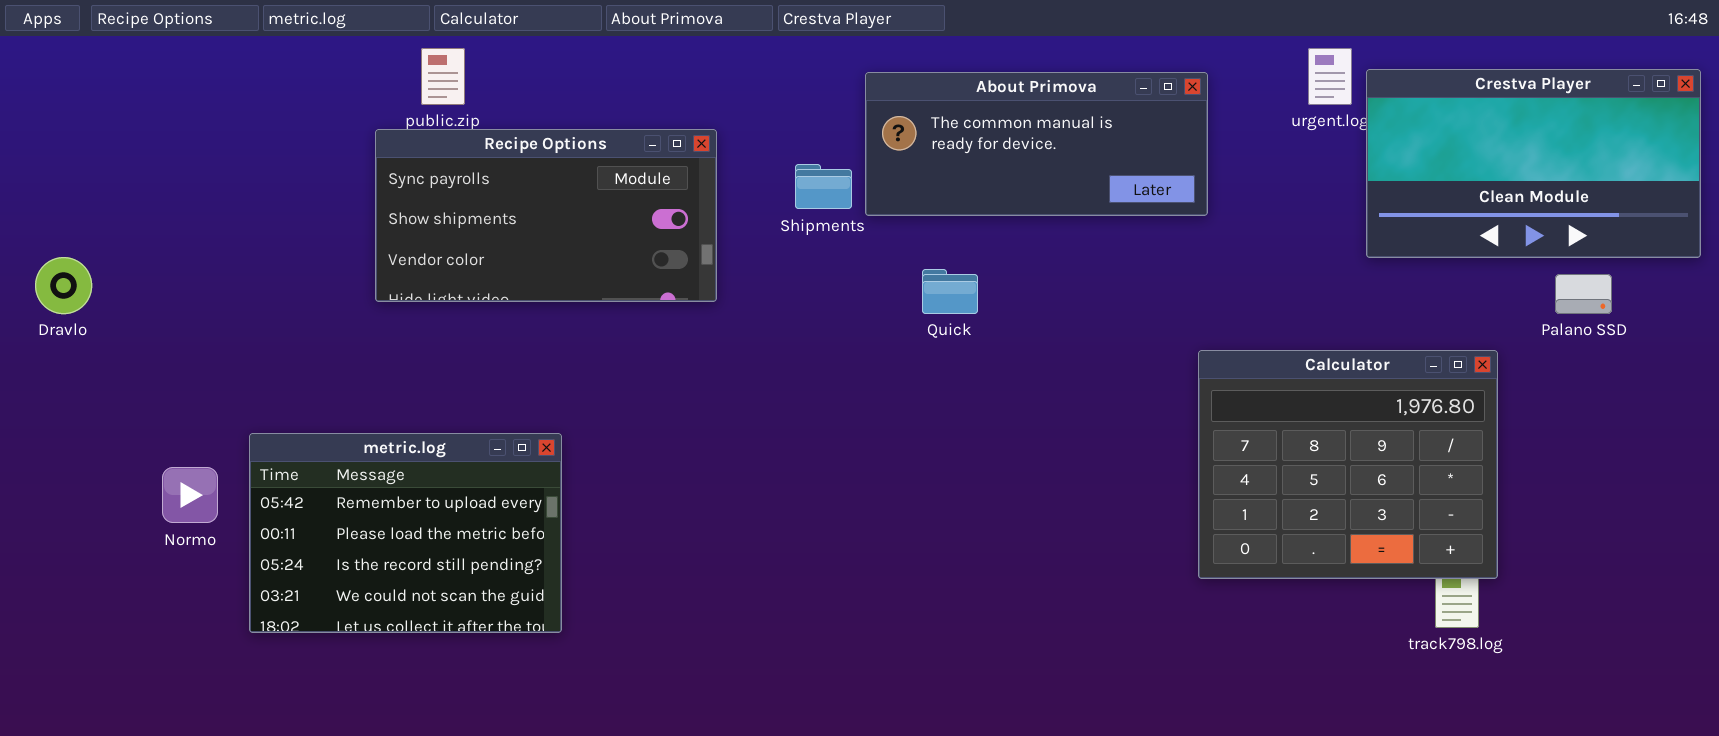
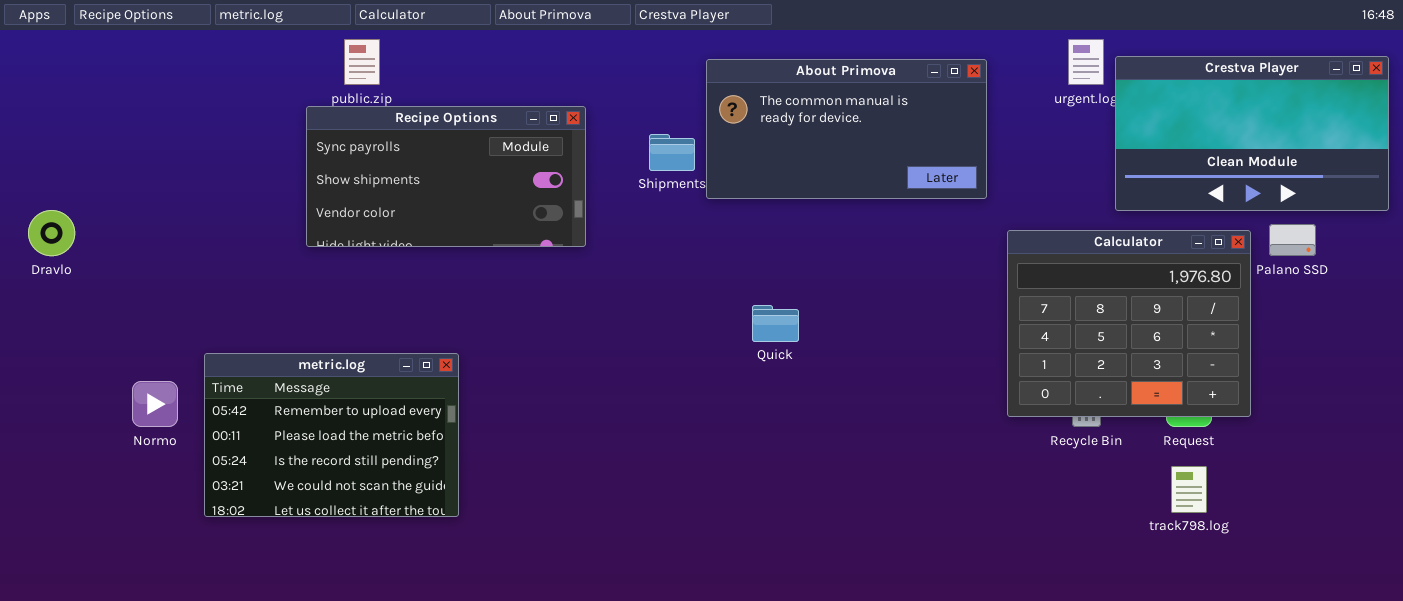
About Primova: [865,72,1208,216] -> [706,59,987,199], resized
Quick: [922,269,978,314] -> [752,305,799,342], moved
Calculator: [1198,350,1498,579] -> [1007,230,1251,417], moved

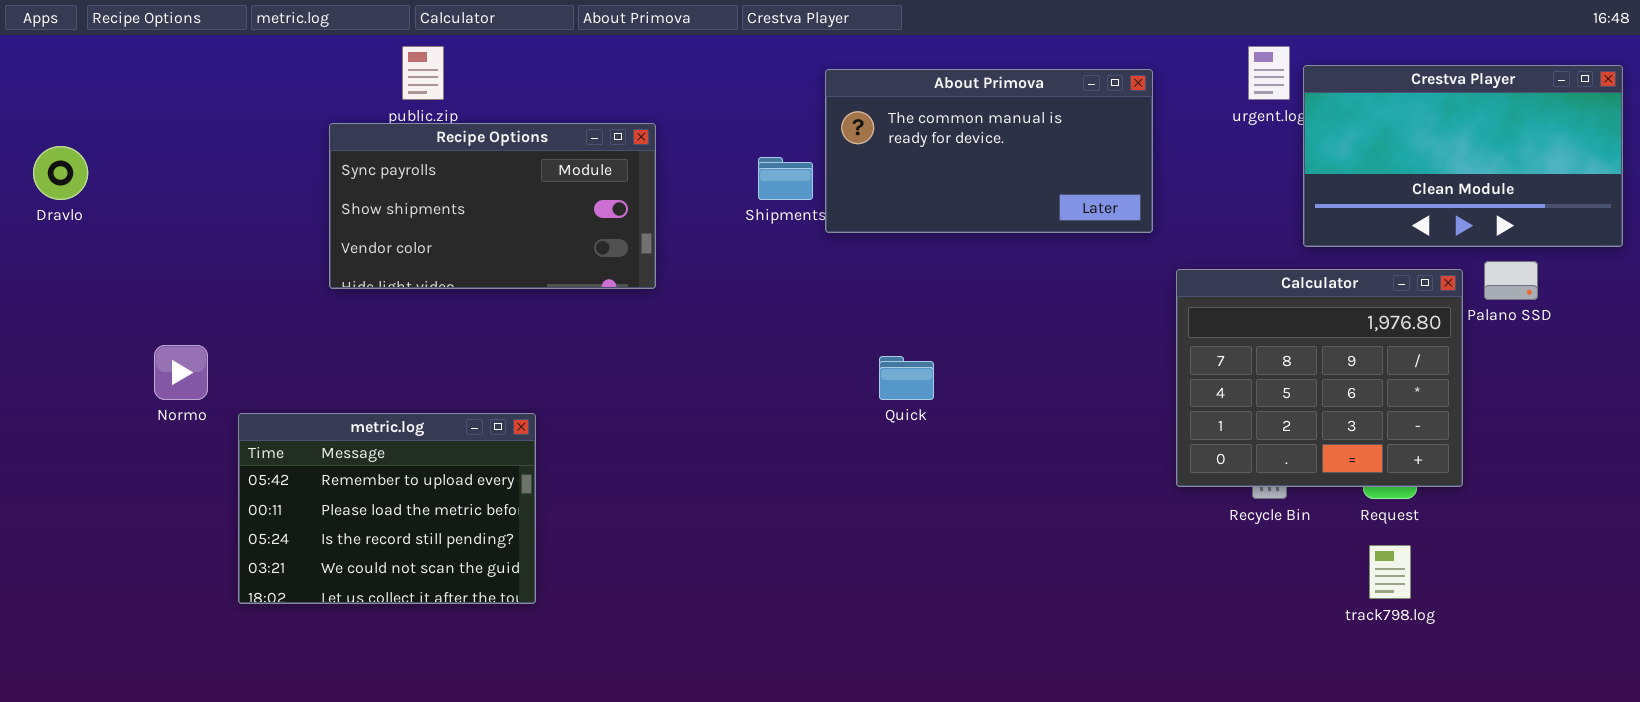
Recipe Options: [306,106,586,247] -> [329,123,656,289], moved
Dravlo: [28,210,75,256] -> [33,146,88,200], moved
Normo: [132,381,178,427] -> [154,345,208,400], moved

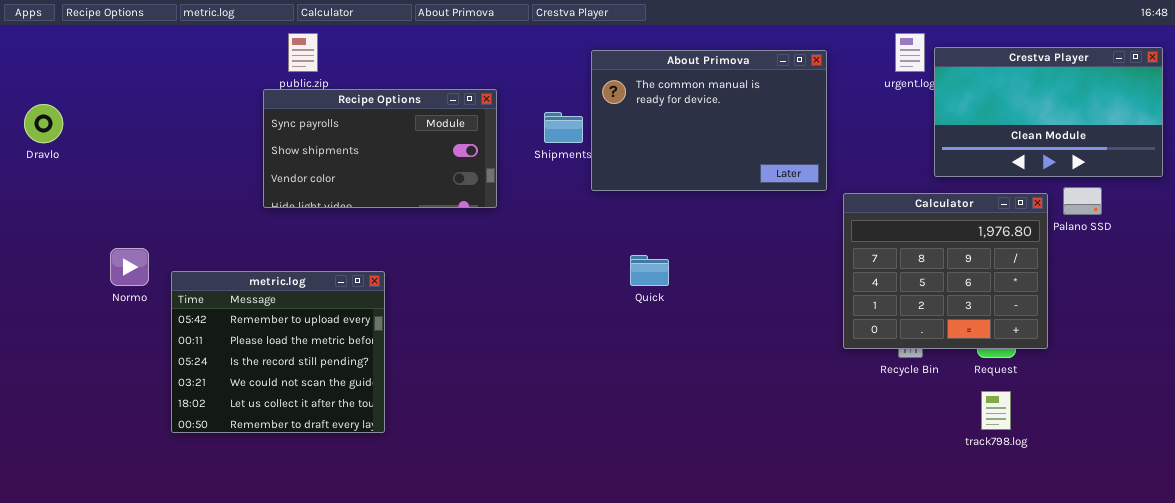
About Primova: [825,69,1153,233] -> [591,50,827,191], resized
Recipe Options: [329,123,656,289] -> [263,89,497,208], moved
metric.log: [238,413,536,604] -> [171,271,385,433], resized

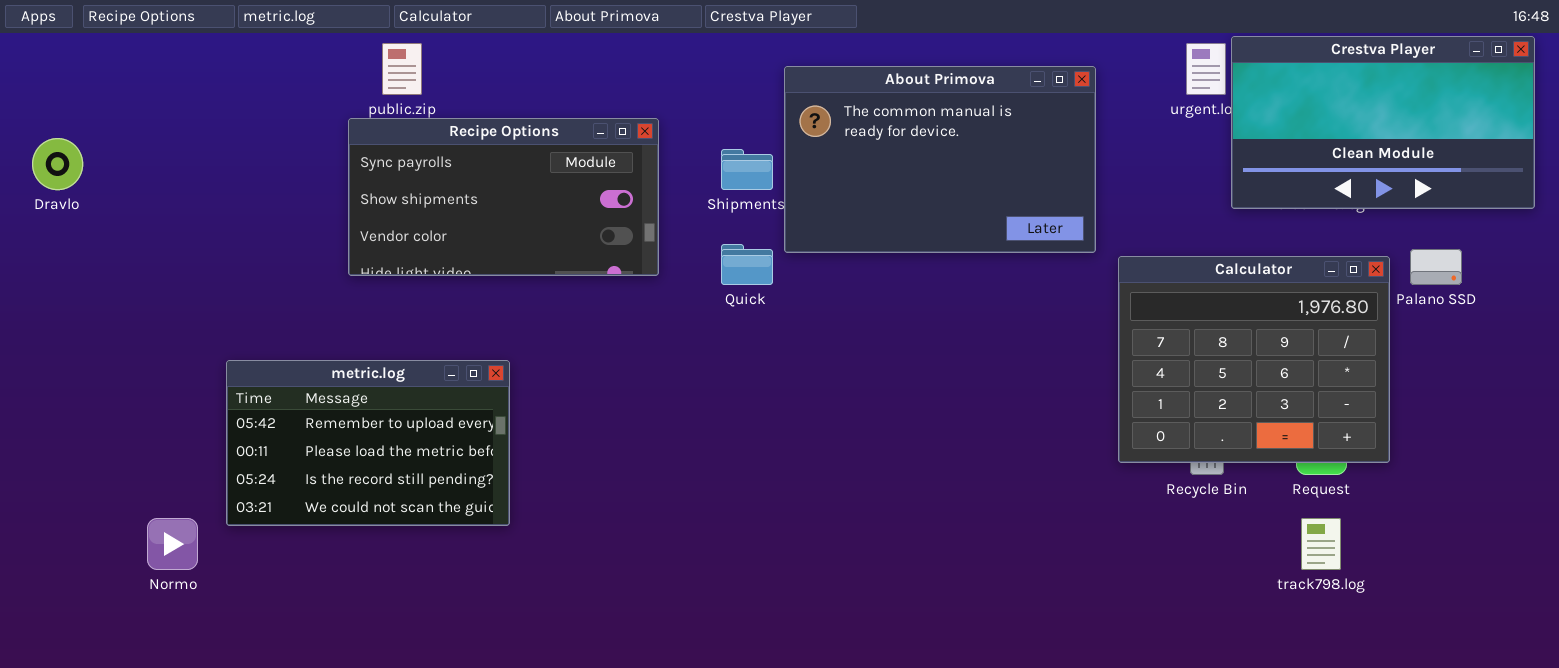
Crestva Player: [934,47,1163,177] -> [1231,36,1535,209], moved
Normo: [110,248,149,286] -> [147,518,198,570], moved
Quick: [630,255,669,286] -> [721,244,773,285], moved
metric.log: [171,271,385,433] -> [226,360,510,526], resized

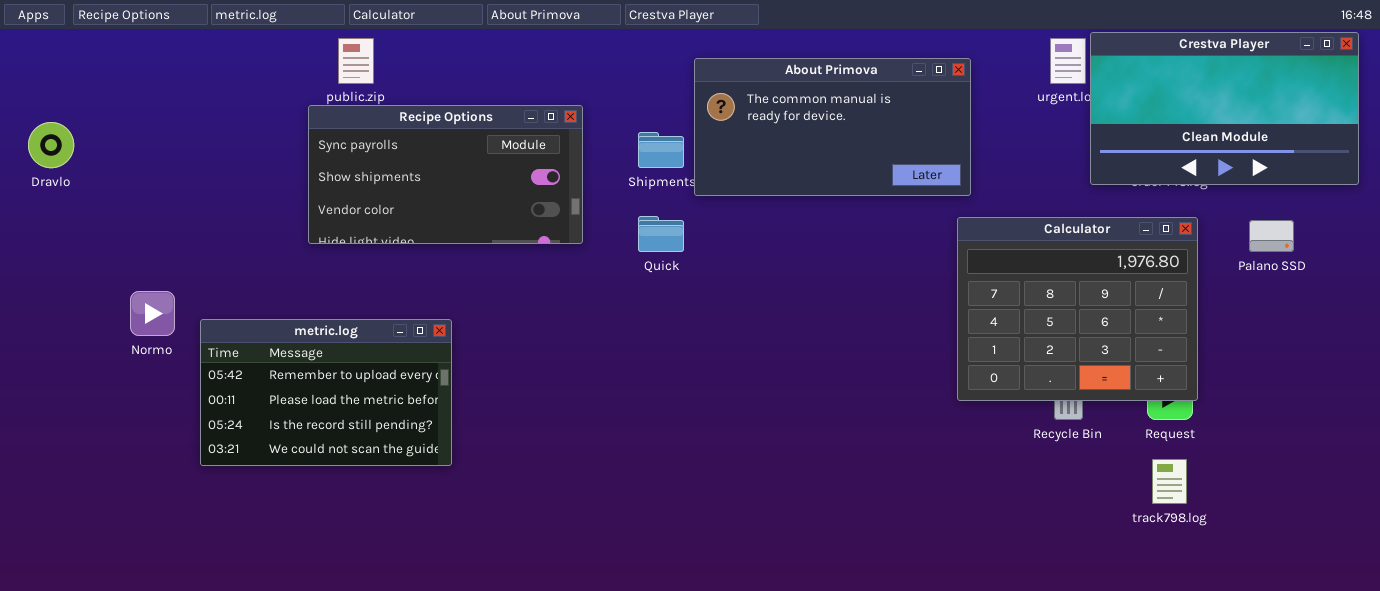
About Primova: [784,66,1096,253] -> [694,58,971,196], resized
Calculator: [1118,256,1390,463] -> [957,217,1198,401], moved
Normo: [147,518,198,570] -> [130,291,175,336], moved

